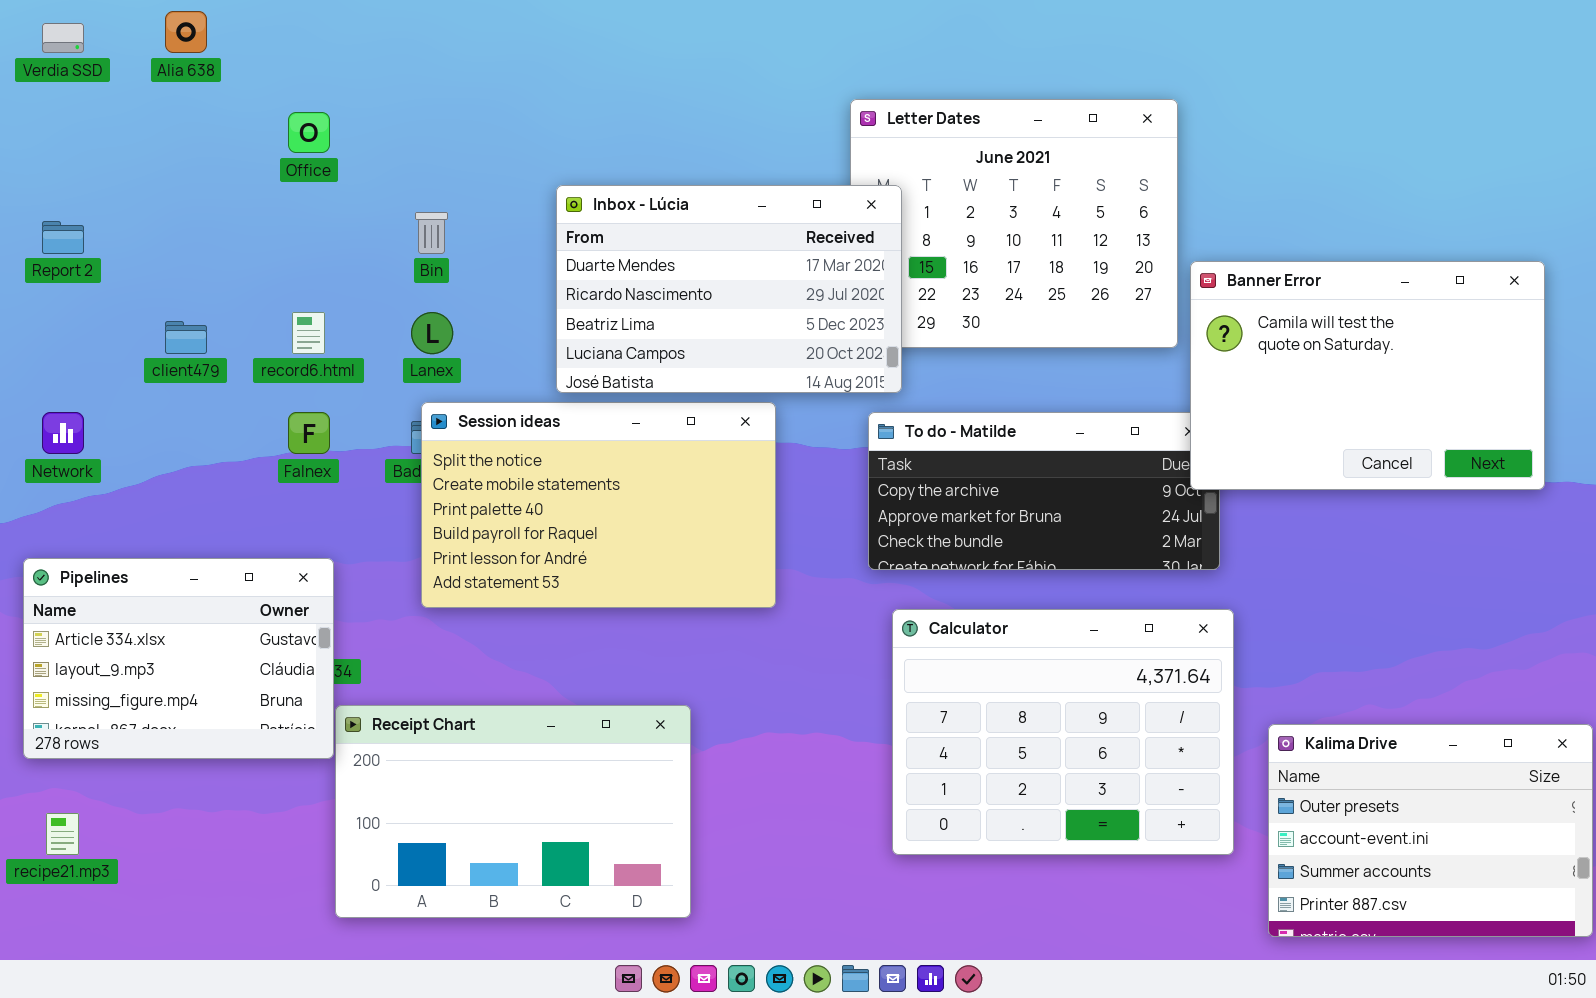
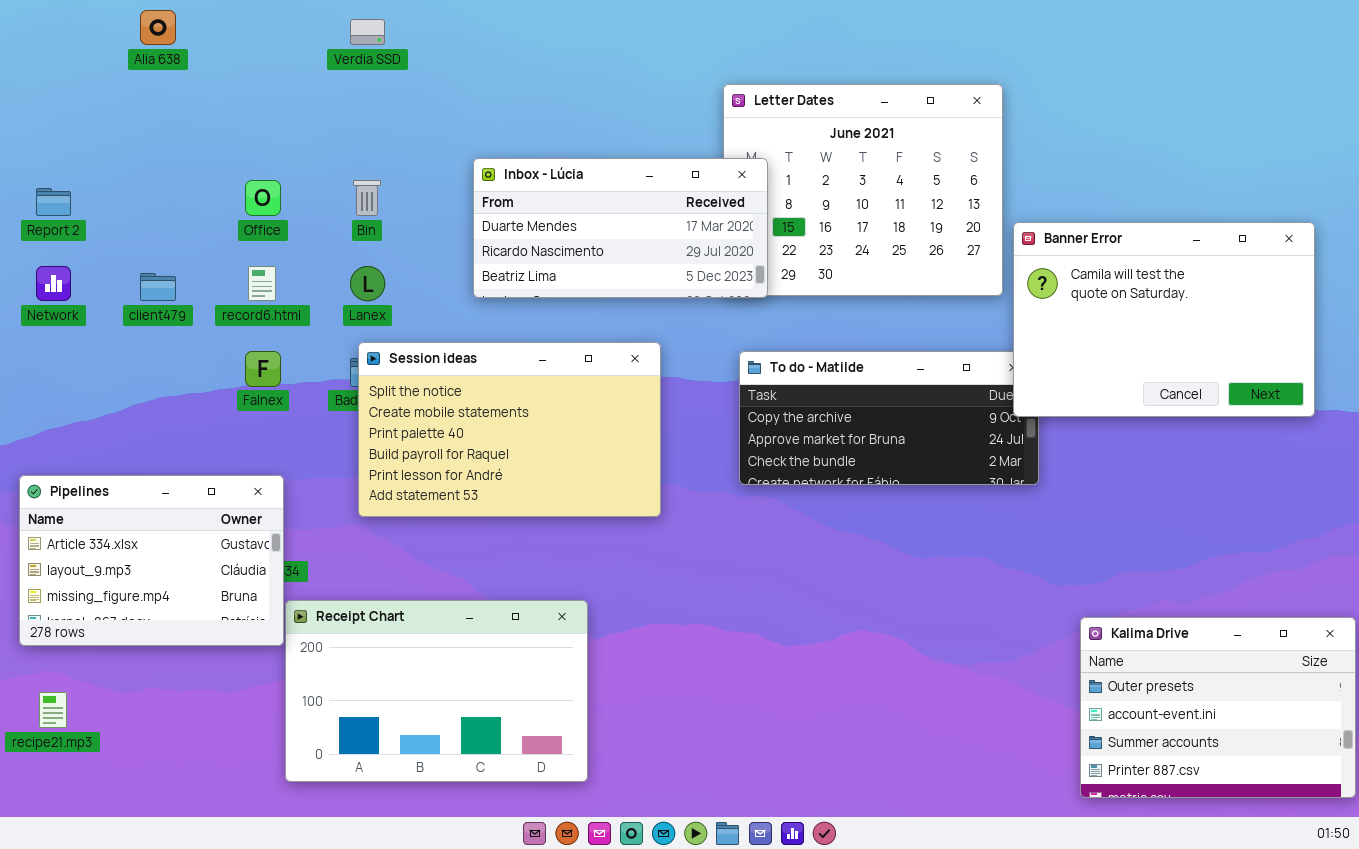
Verdia SSD: [42,23,84,53] -> [350,19,385,45], moved
Office: [288,112,330,153] -> [245,180,281,216], moved
Inbox - Lúcia: [556,185,902,393] -> [473,158,768,298], resized
Network: [42,412,84,454] -> [36,266,71,301], moved
Calculator: [892,609,1234,855] -> none, closed

